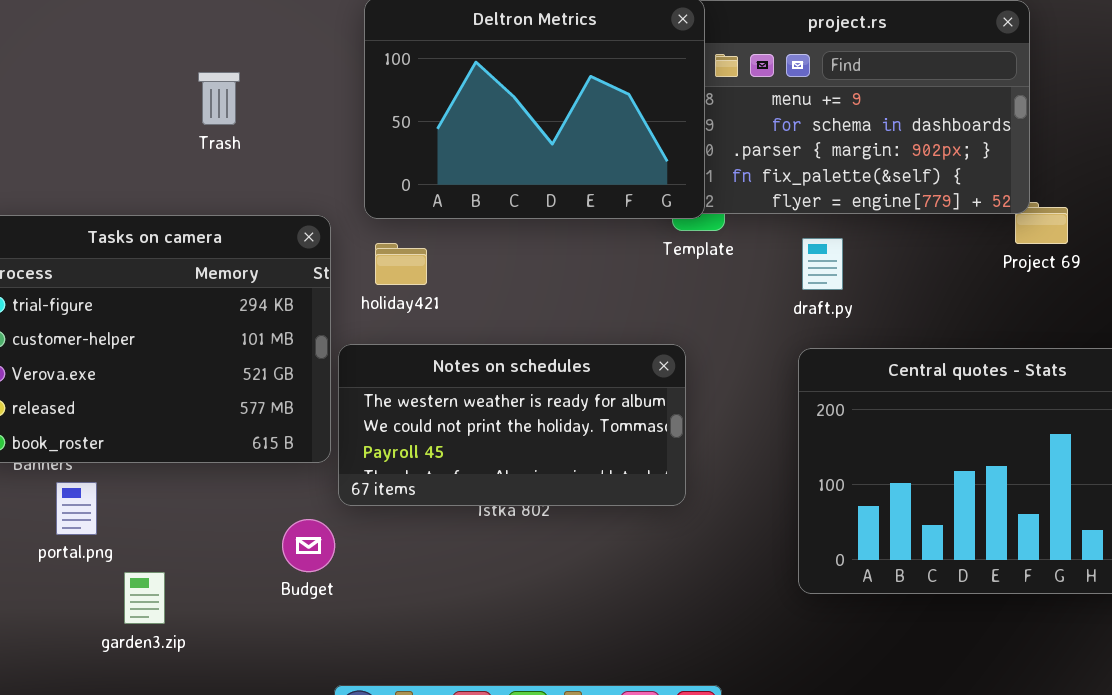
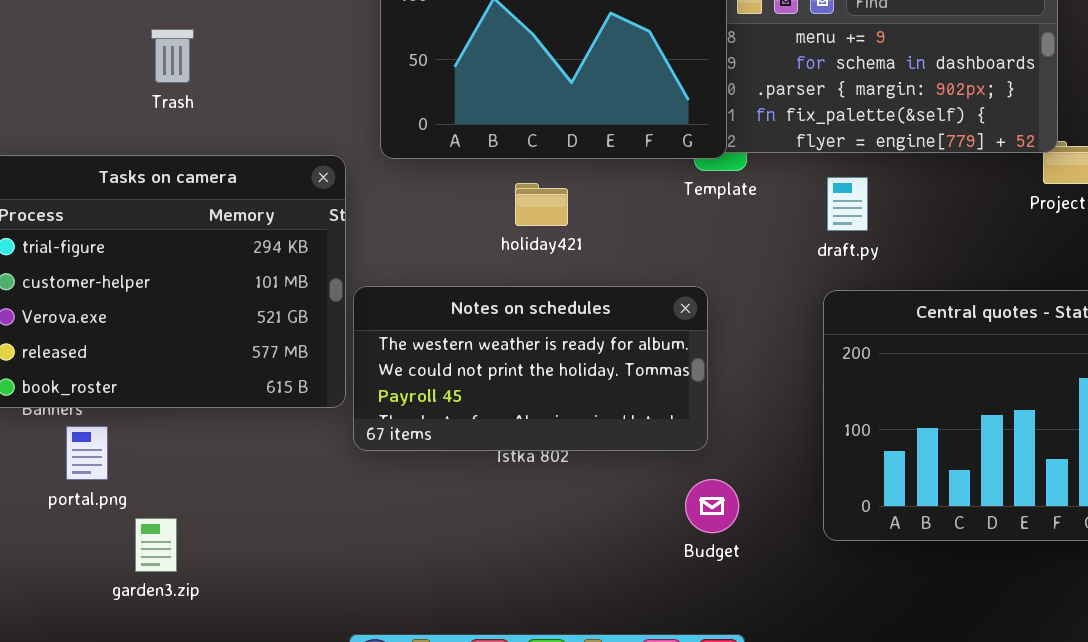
Trash: [198,72,240,125] -> [151,29,194,83], moved
holiday421: [375,243,427,285] -> [515,183,568,226], moved
Budget: [282,519,335,572] -> [685,479,739,533], moved

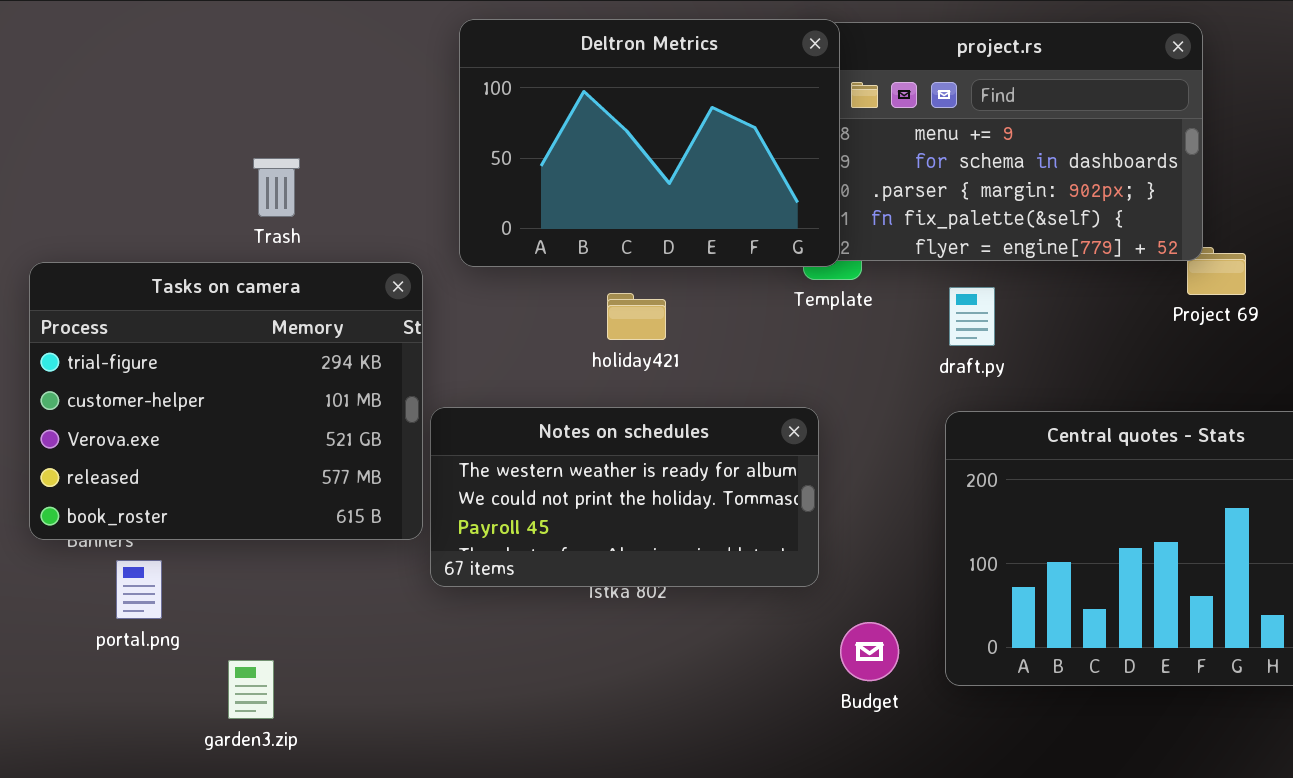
Trash: [151,29,194,83] -> [253,158,300,217], moved
Budget: [685,479,739,533] -> [840,622,899,681], moved
garden3.zip: [135,518,177,572] -> [228,660,274,719], moved

